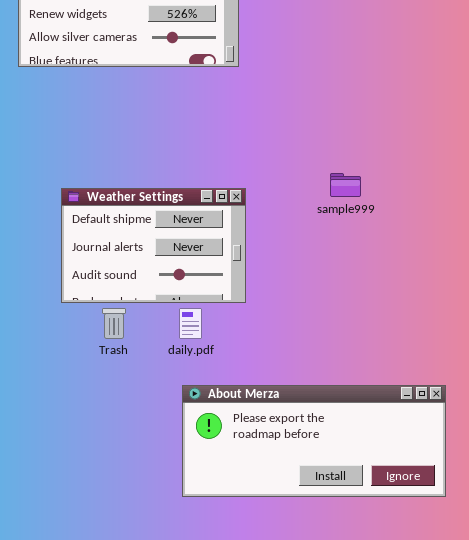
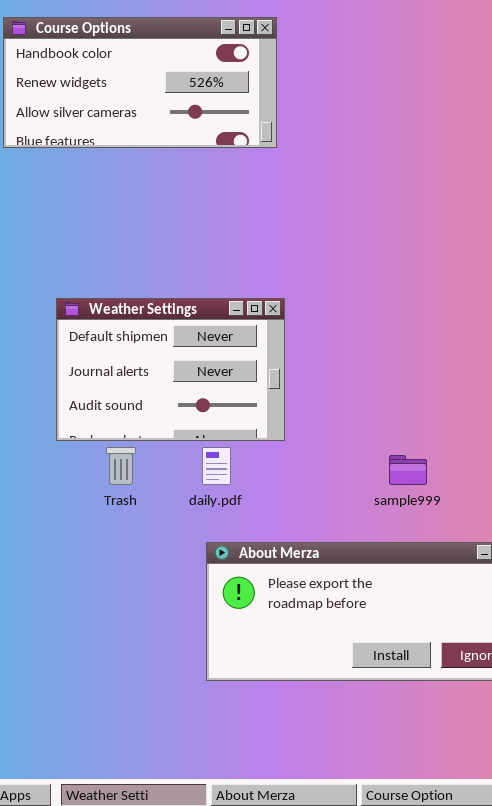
sample999: [330,173,361,197] -> [389,455,427,485], moved

